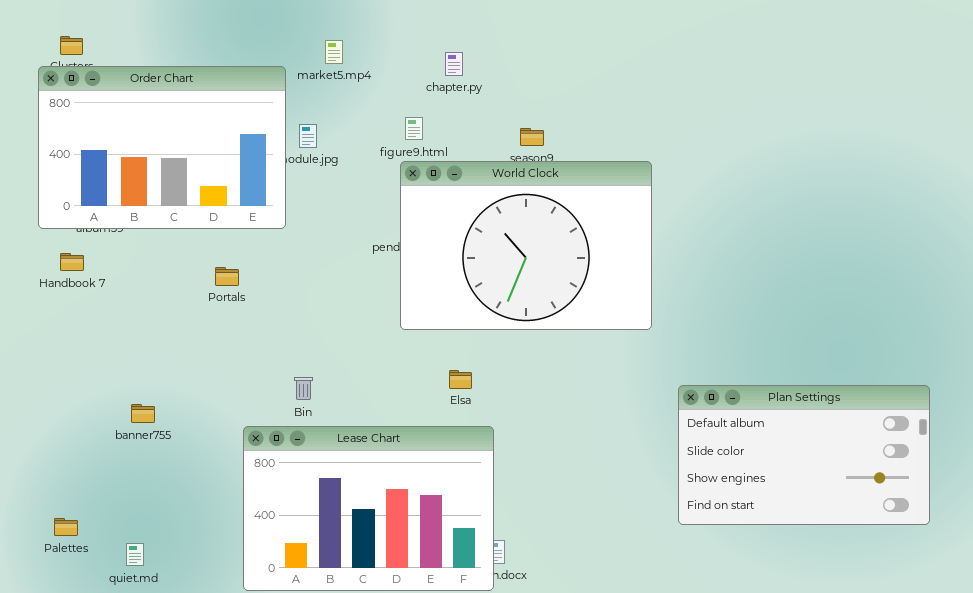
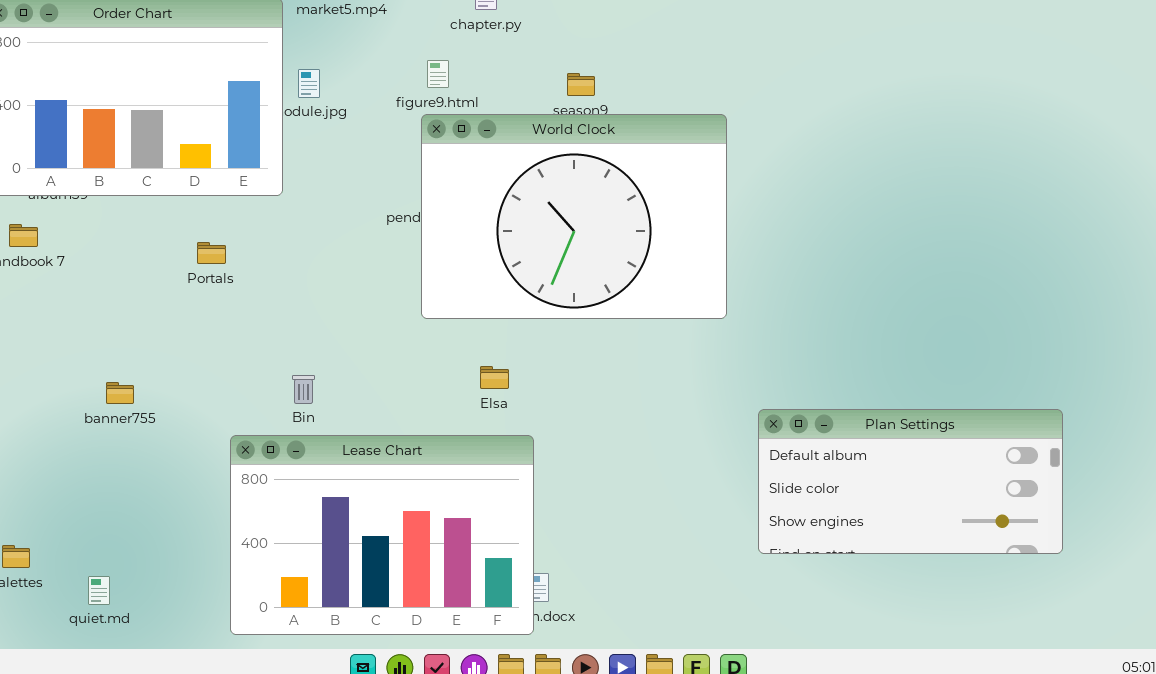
Plan Settings: [678,385,930,525] -> [758,409,1063,554], resized
banner755: [131,404,155,423] -> [106,382,134,404], moved

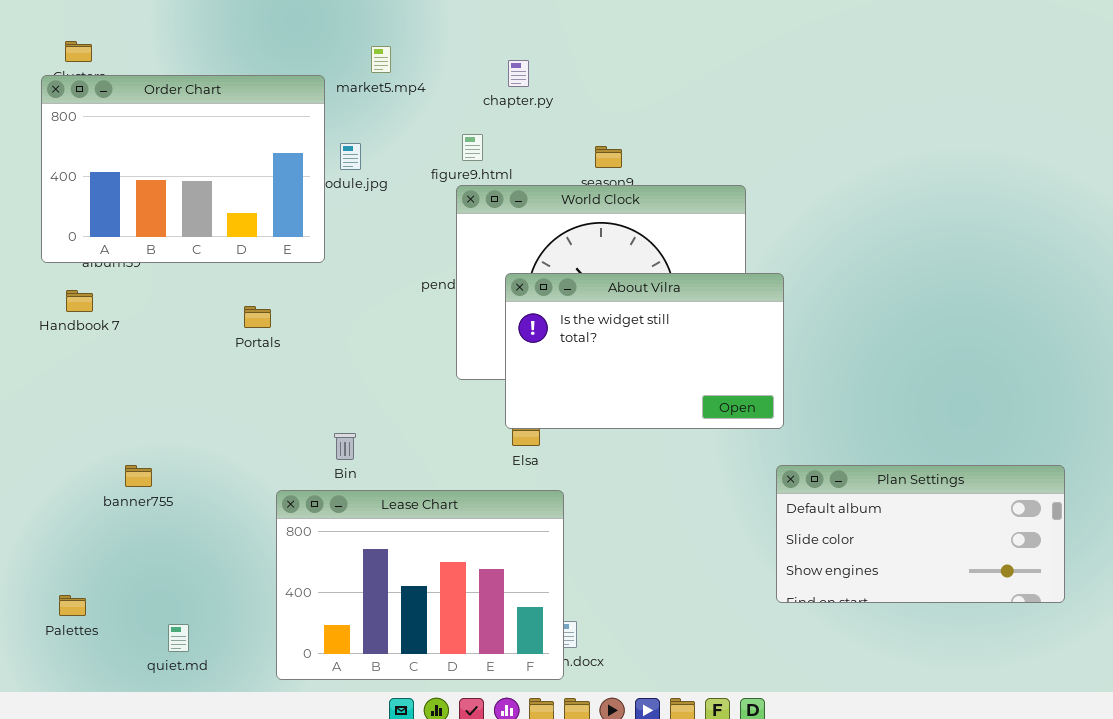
About Vilra: none -> [505,273,784,429], opened
banner755: [106,382,134,404] -> [125,465,152,487], moved
quiet.md: [88,576,110,605] -> [168,624,189,652], moved

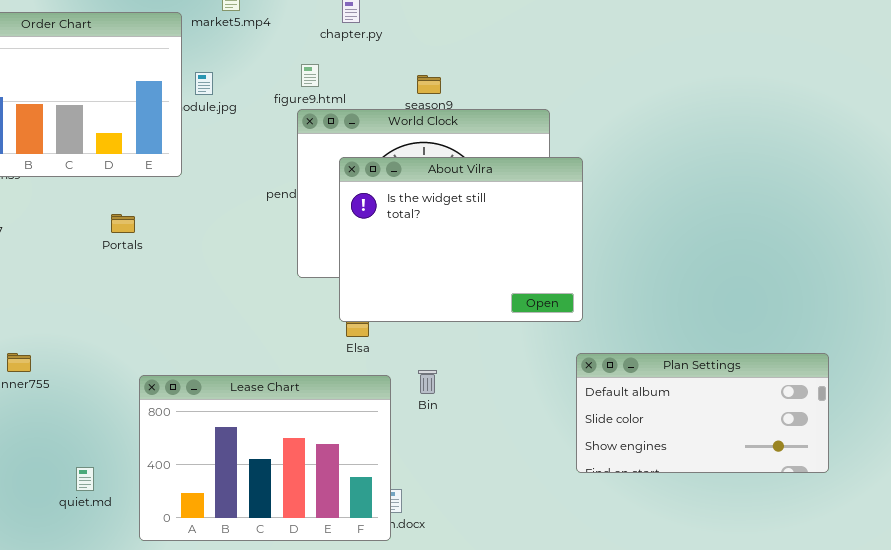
About Vilra: [505,273,784,429] -> [339,157,583,322], resized
Bin: [334,433,356,460] -> [418,370,437,394], moved
quiet.md: [168,624,189,652] -> [76,467,94,491], moved

